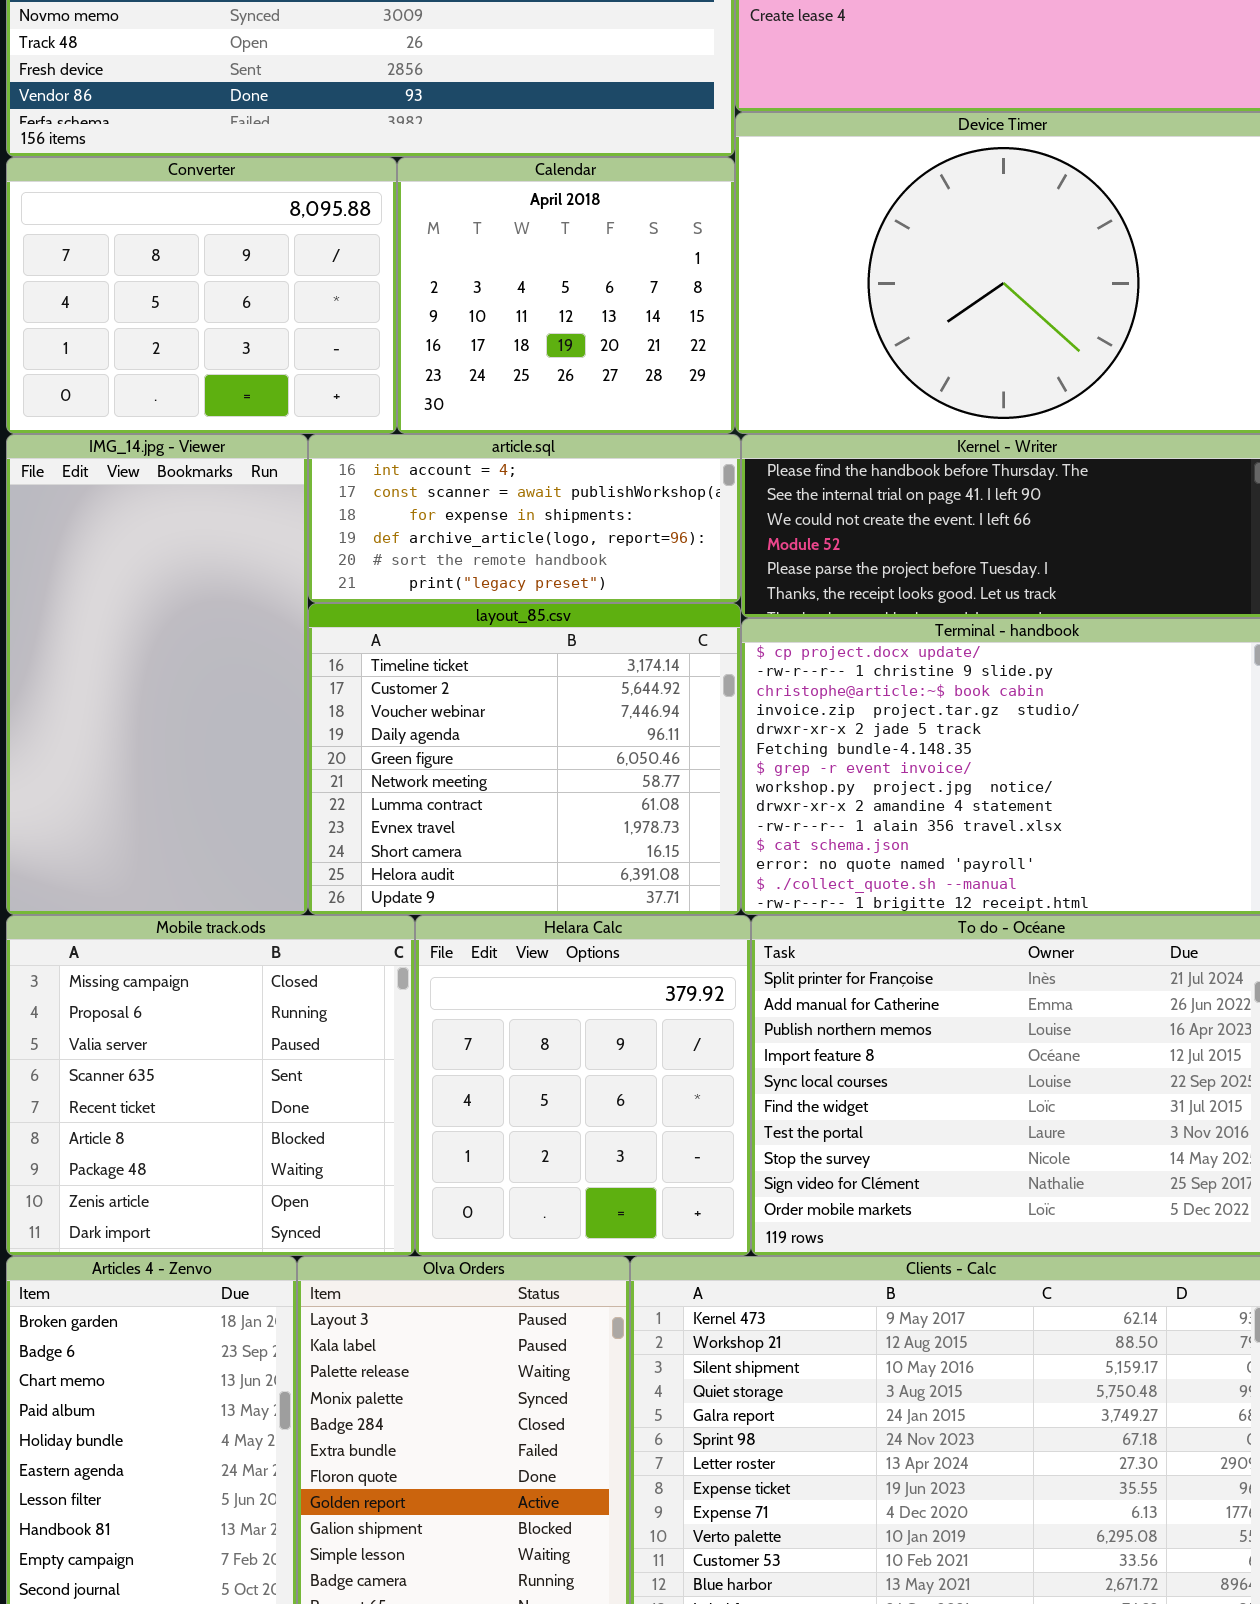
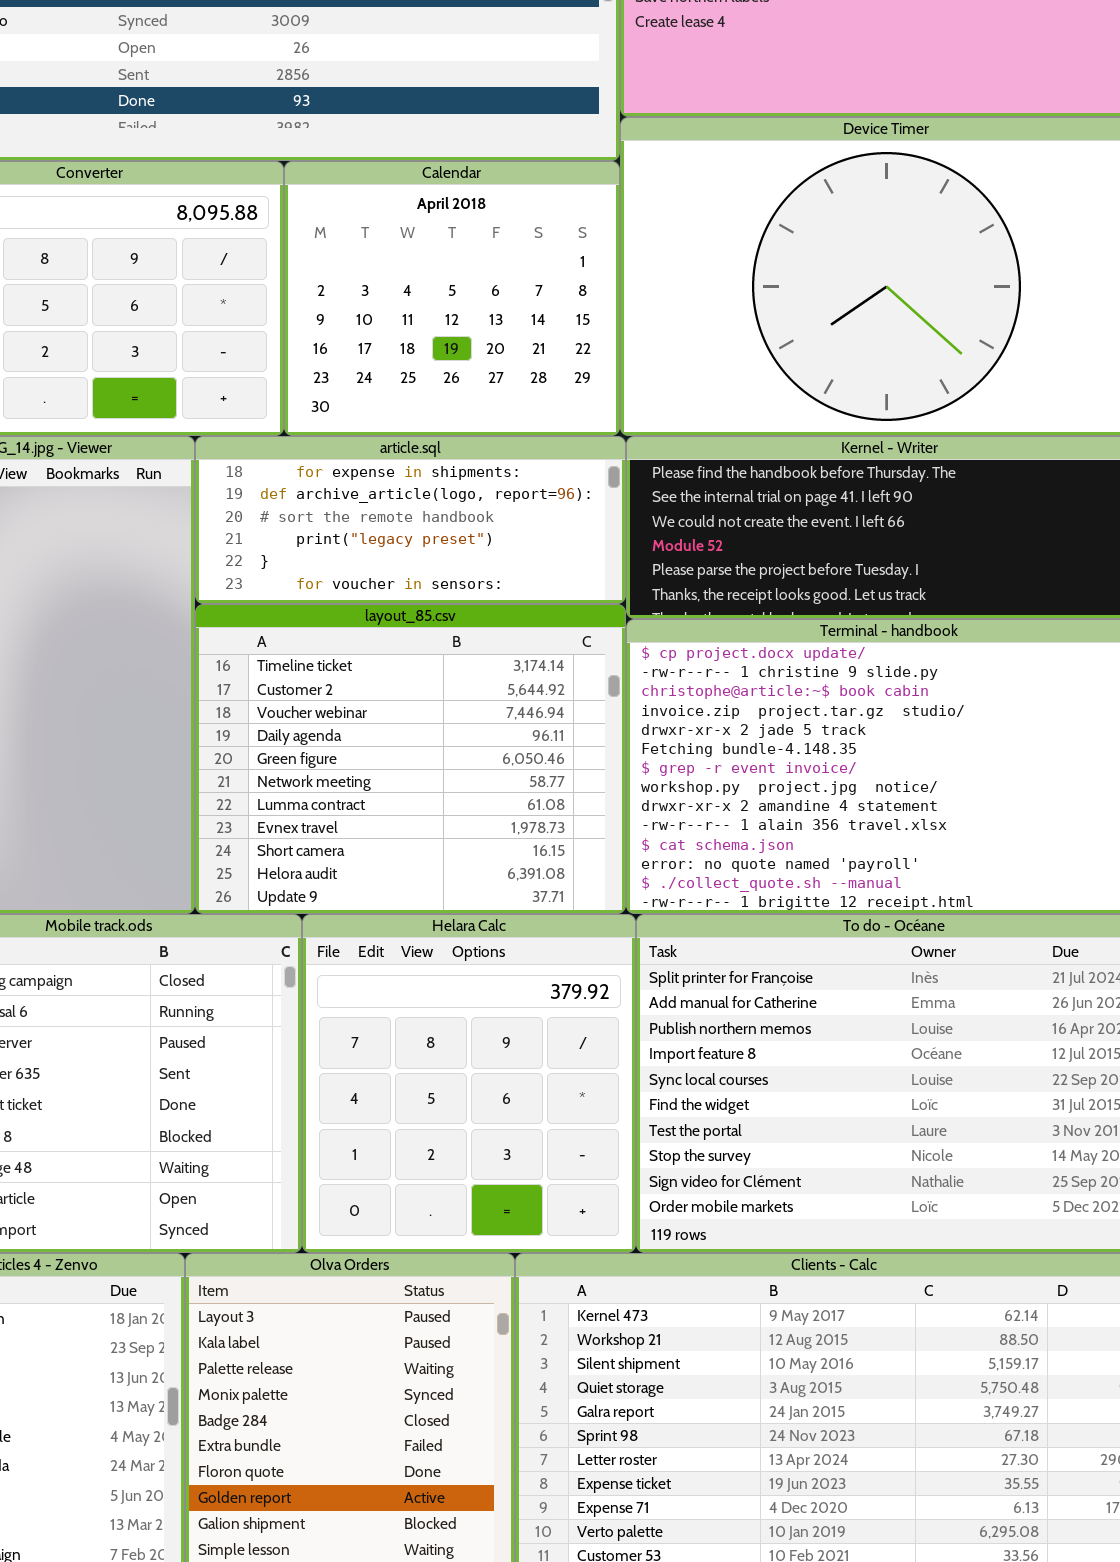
article.sql: [308,434,741,603] -> [195,436,626,604], scrolled down 2 rows

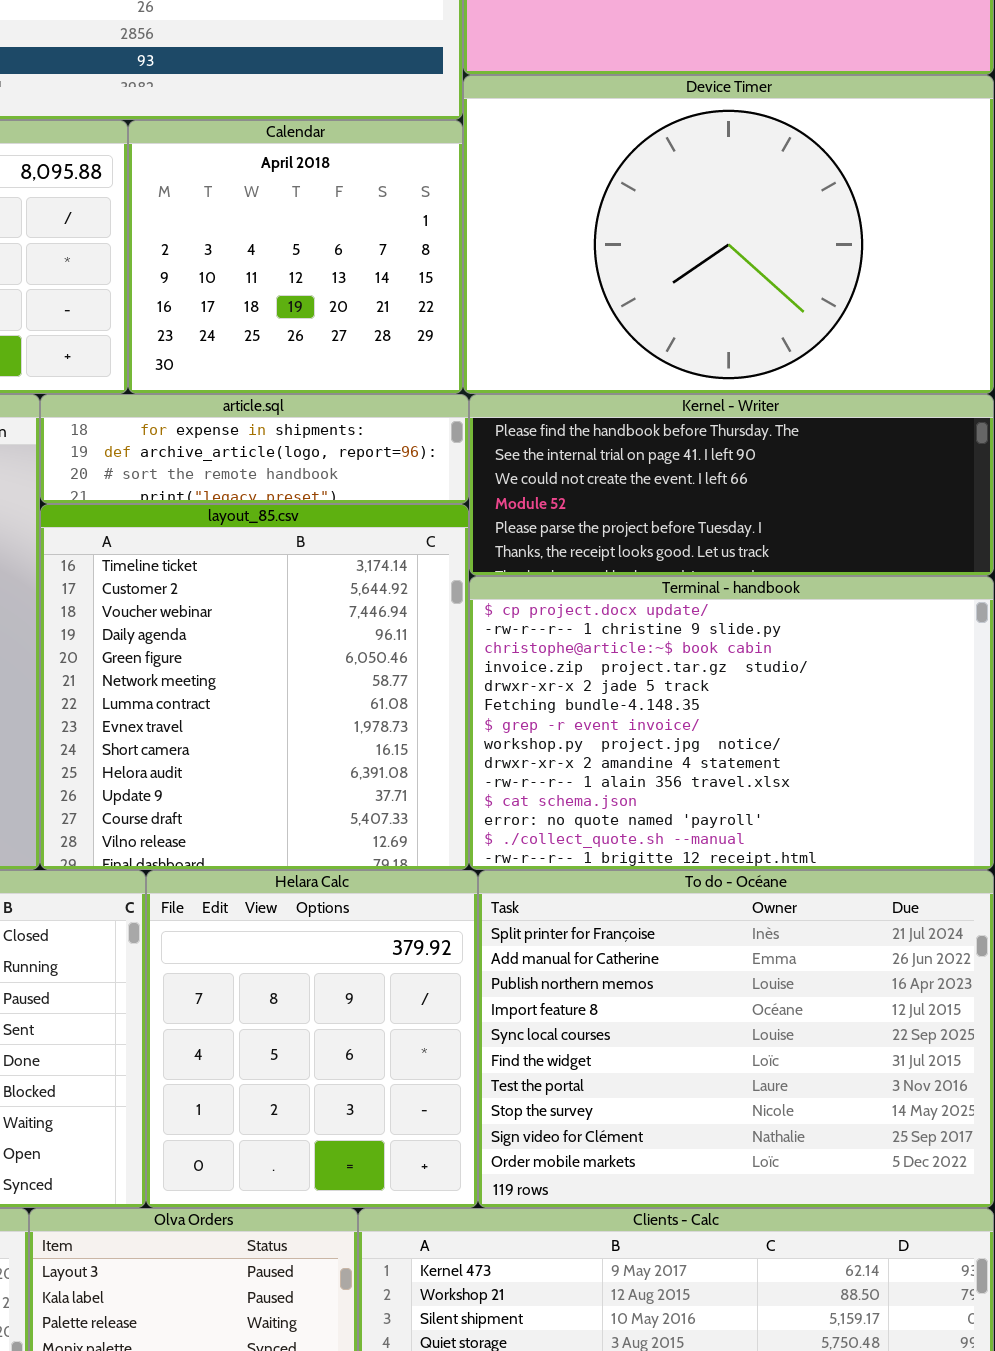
article.sql: [195,436,626,604] -> [40,394,469,504], resized
layout_85.csv: [195,604,626,914] -> [40,504,469,870], resized

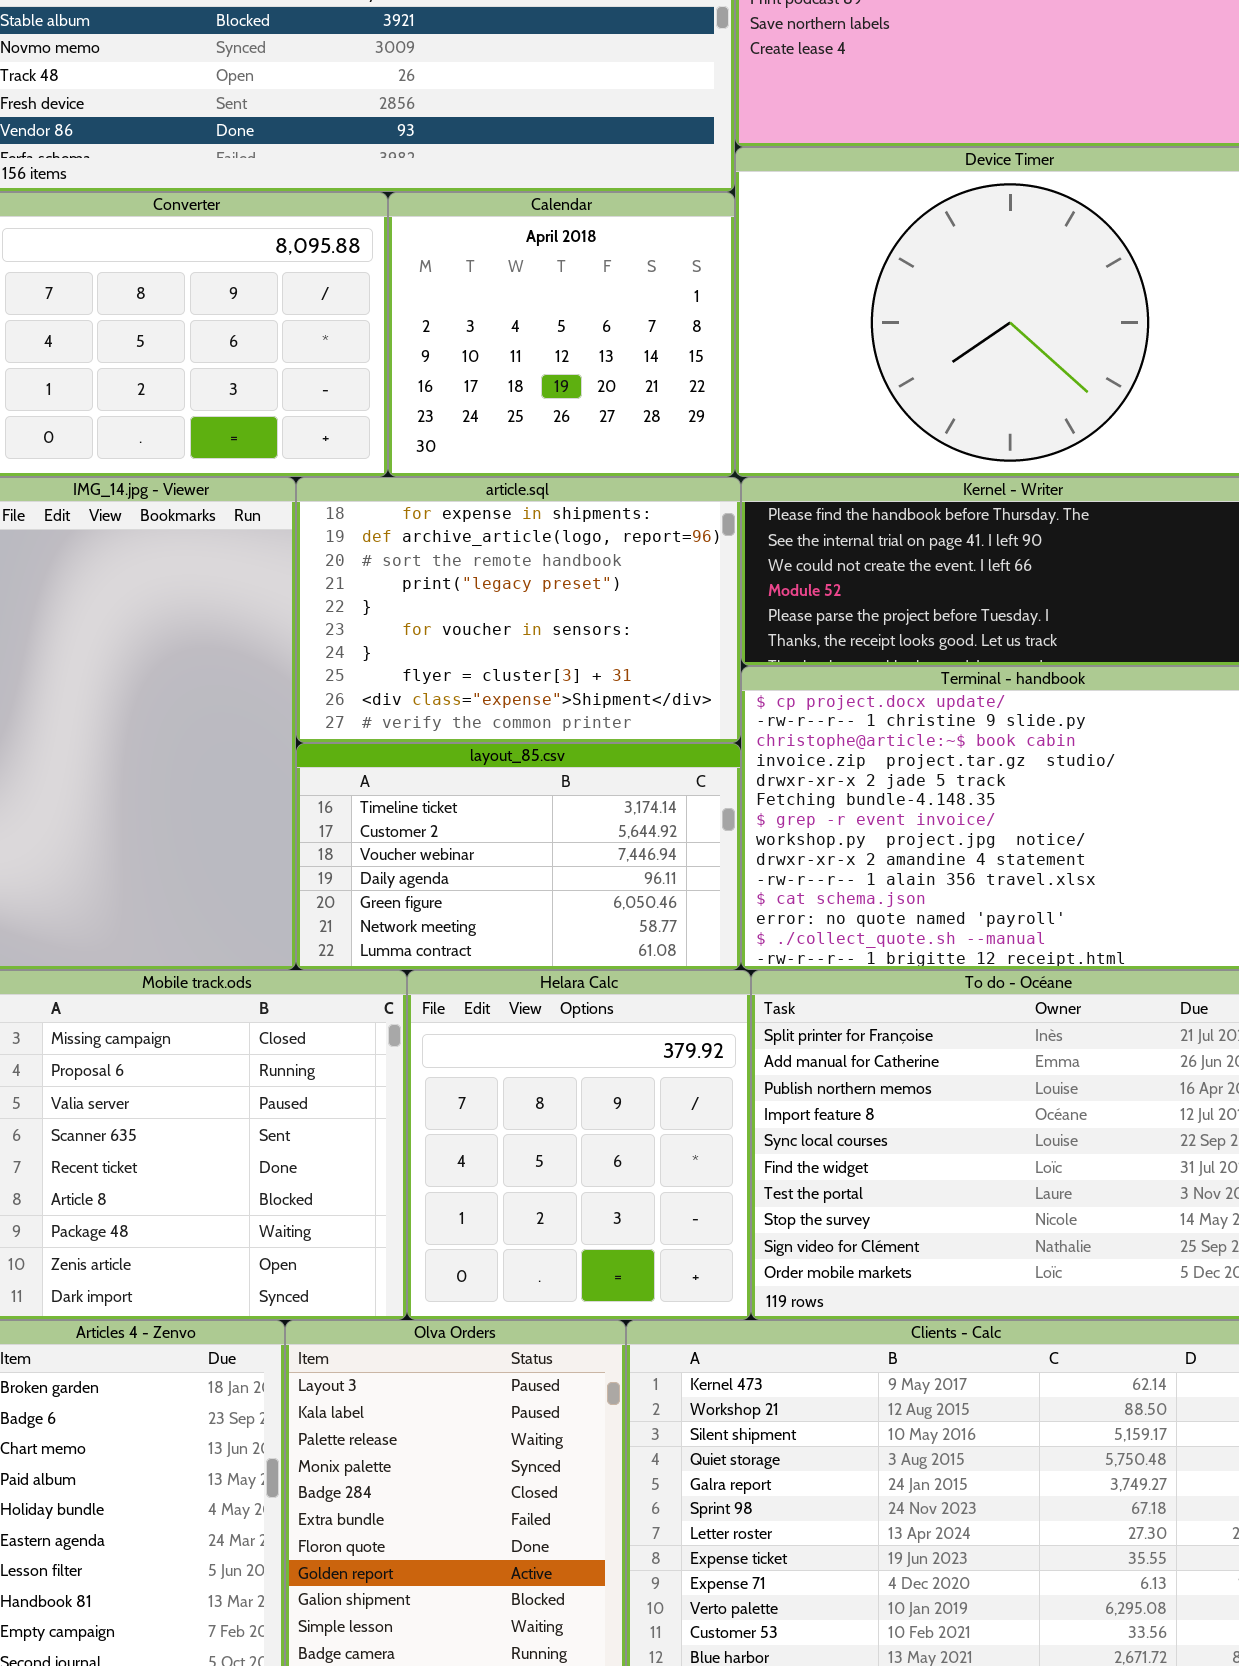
article.sql: [40,394,469,504] -> [296,477,741,743], resized
layout_85.csv: [40,504,469,870] -> [296,743,741,970], resized

